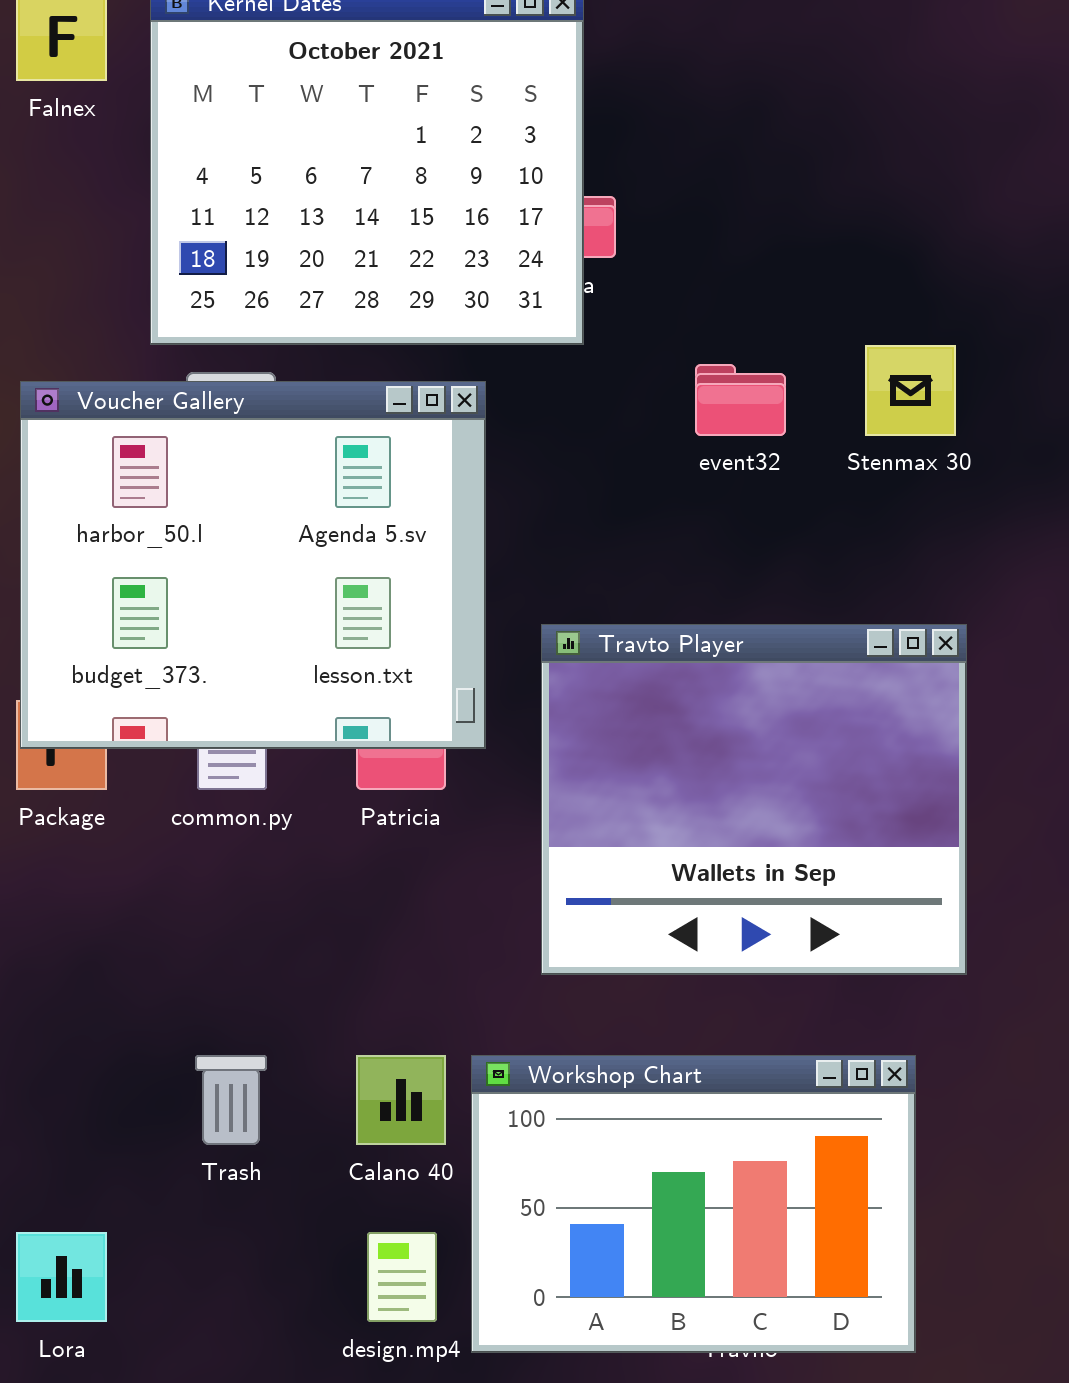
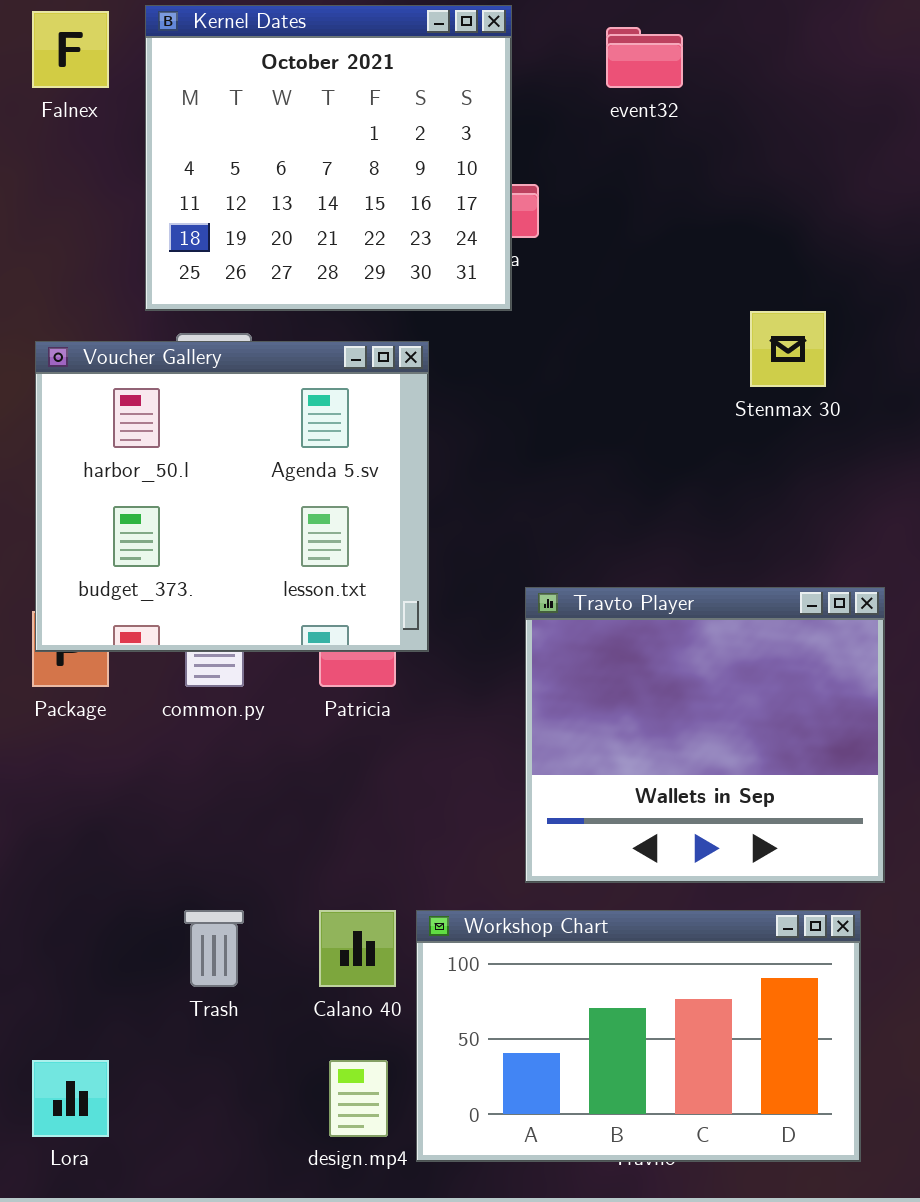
event32: [695,364,786,436] -> [606,27,683,88], moved
Travto Player: [541,624,967,975] -> [525,587,885,883], moved
Workshop Chart: [471,1055,916,1353] -> [416,910,861,1162], resized

